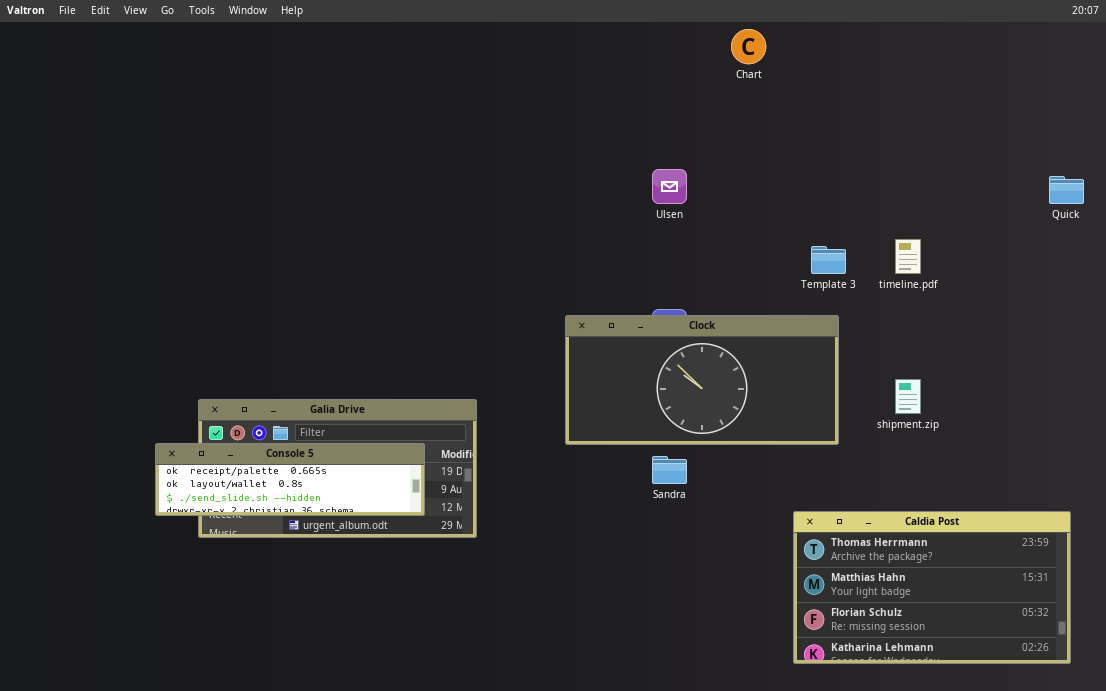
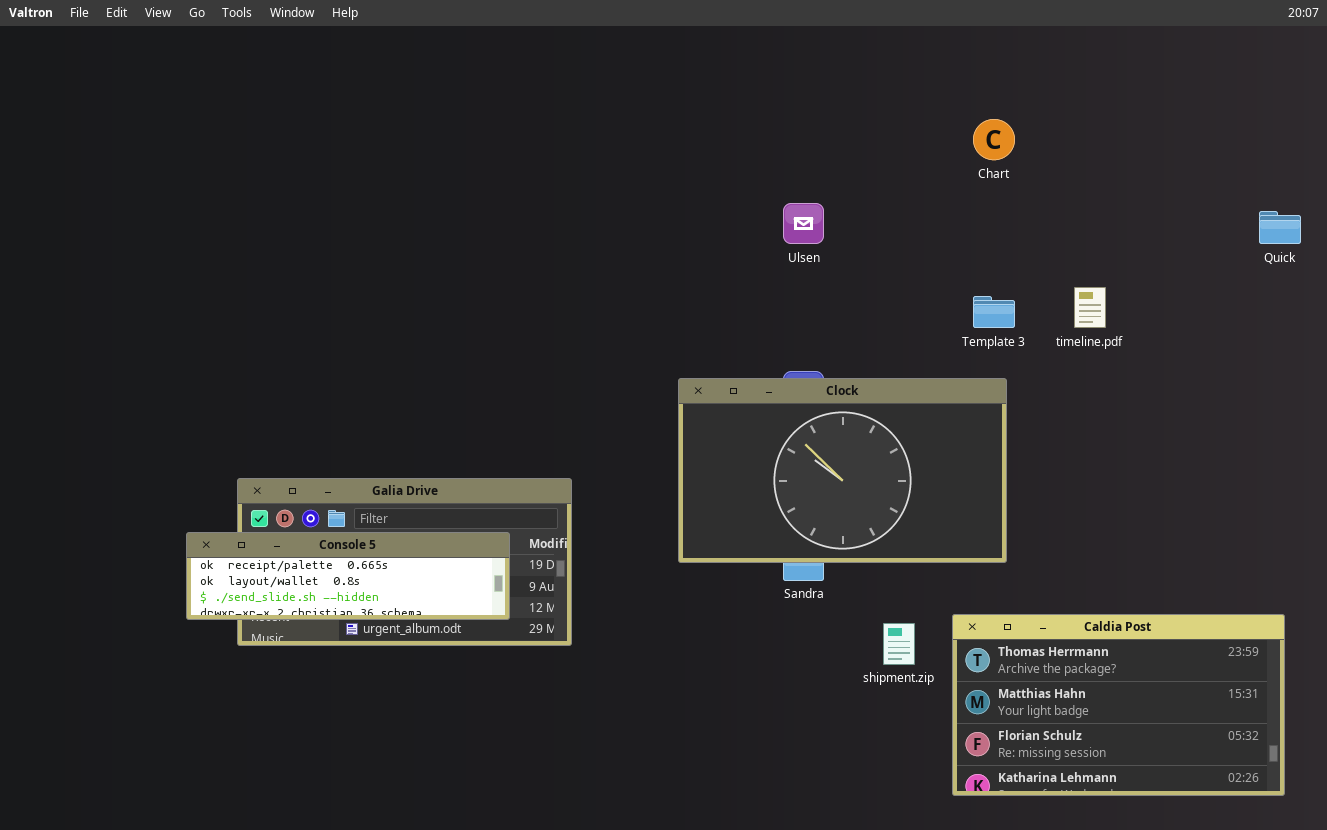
Chart: [731,29,766,64] -> [973,119,1015,160], moved
Clock: [565,315,839,445] -> [678,378,1007,563], resized
shipment.zip: [895,379,921,414] -> [883,623,915,665], moved

